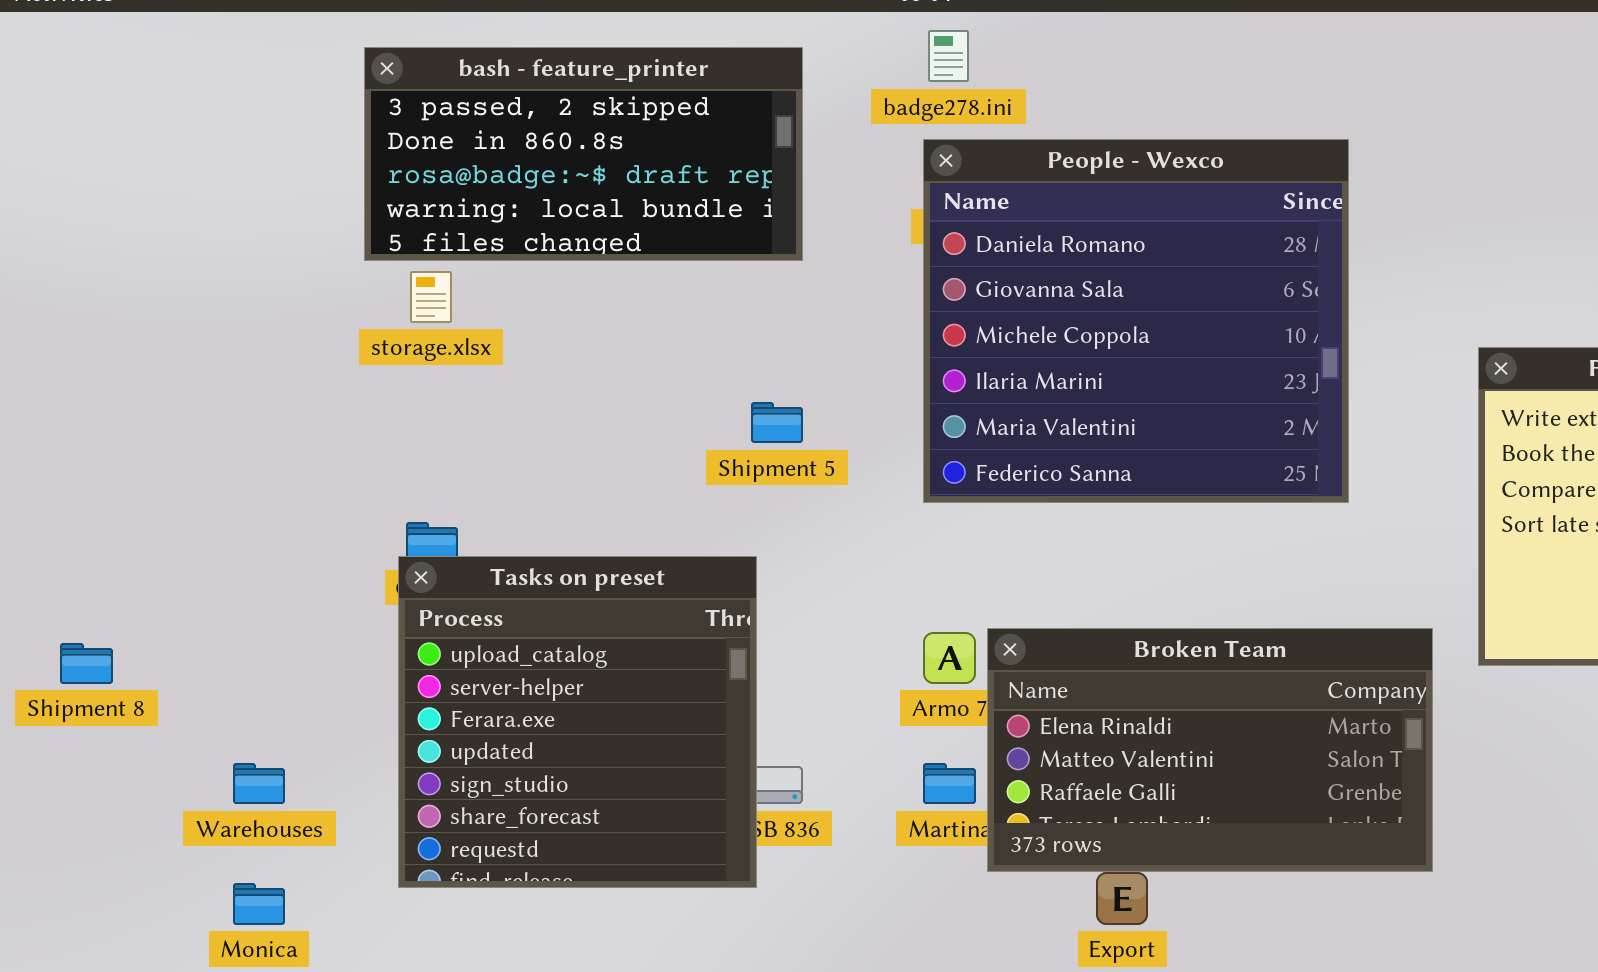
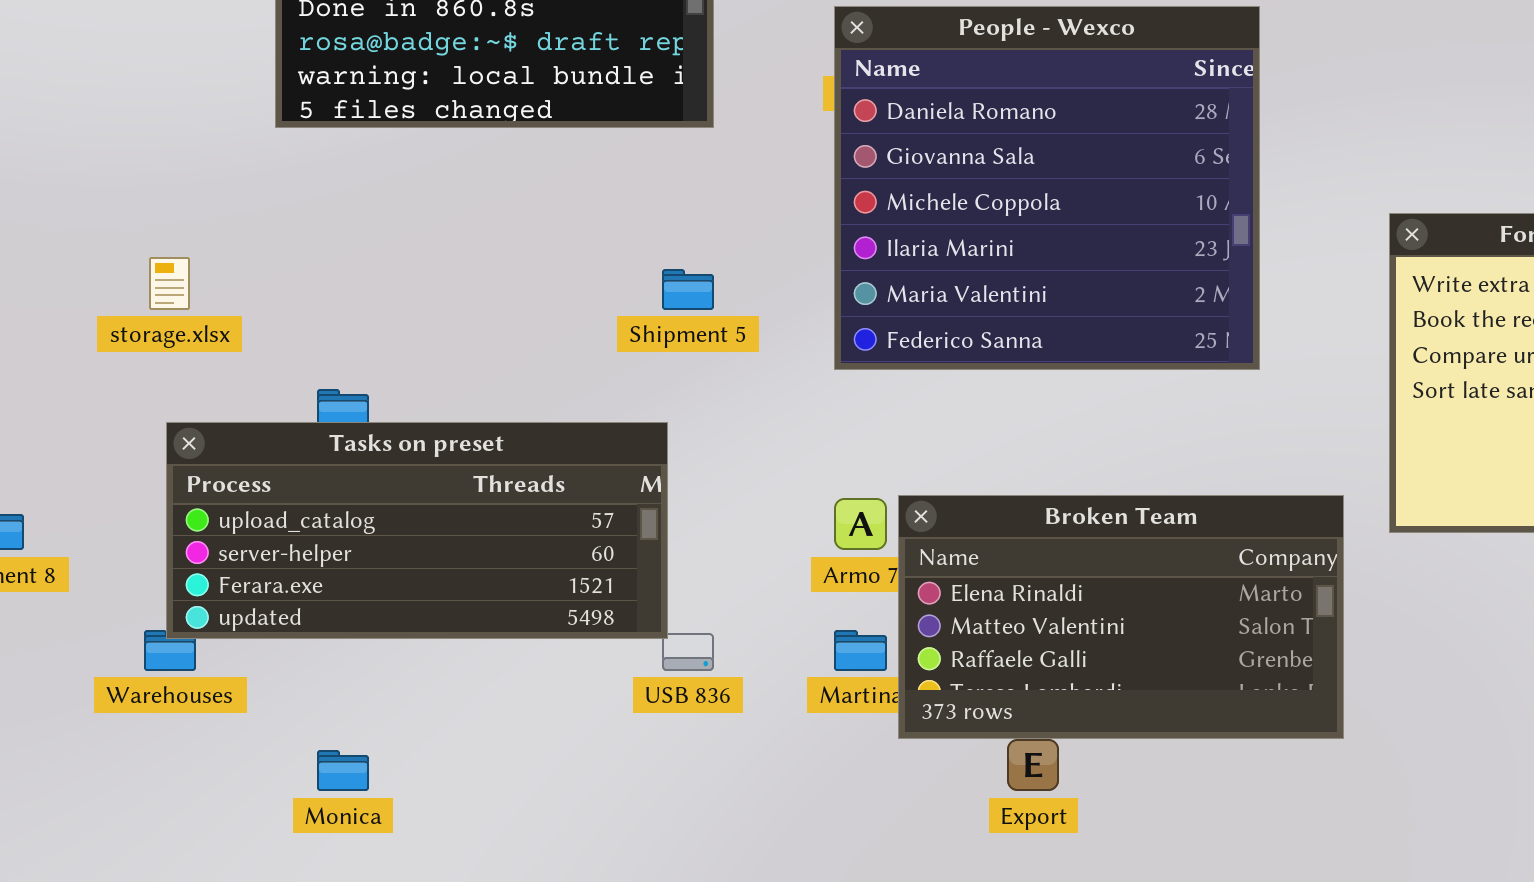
storage.xlsx: [410,271,452,323] -> [149,257,190,310], moved
Tasks on preset: [398,556,757,888] -> [166,422,668,639], resized
Monica: [233,883,285,925] -> [317,750,369,791], moved

